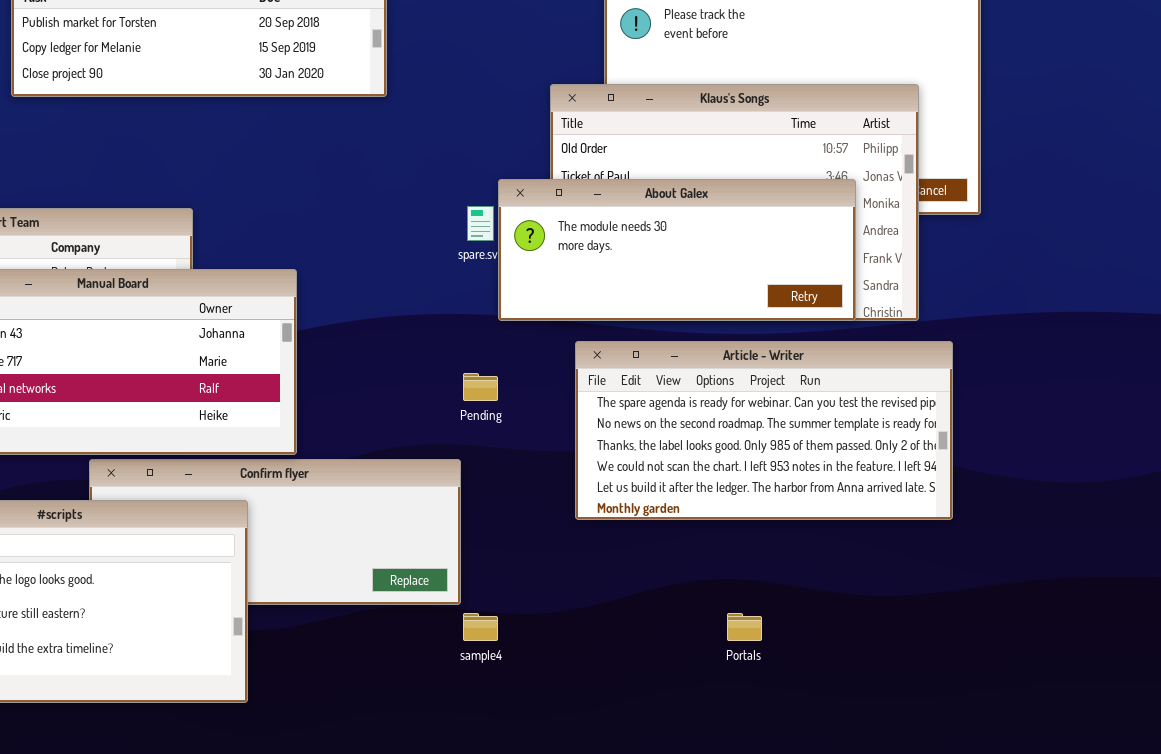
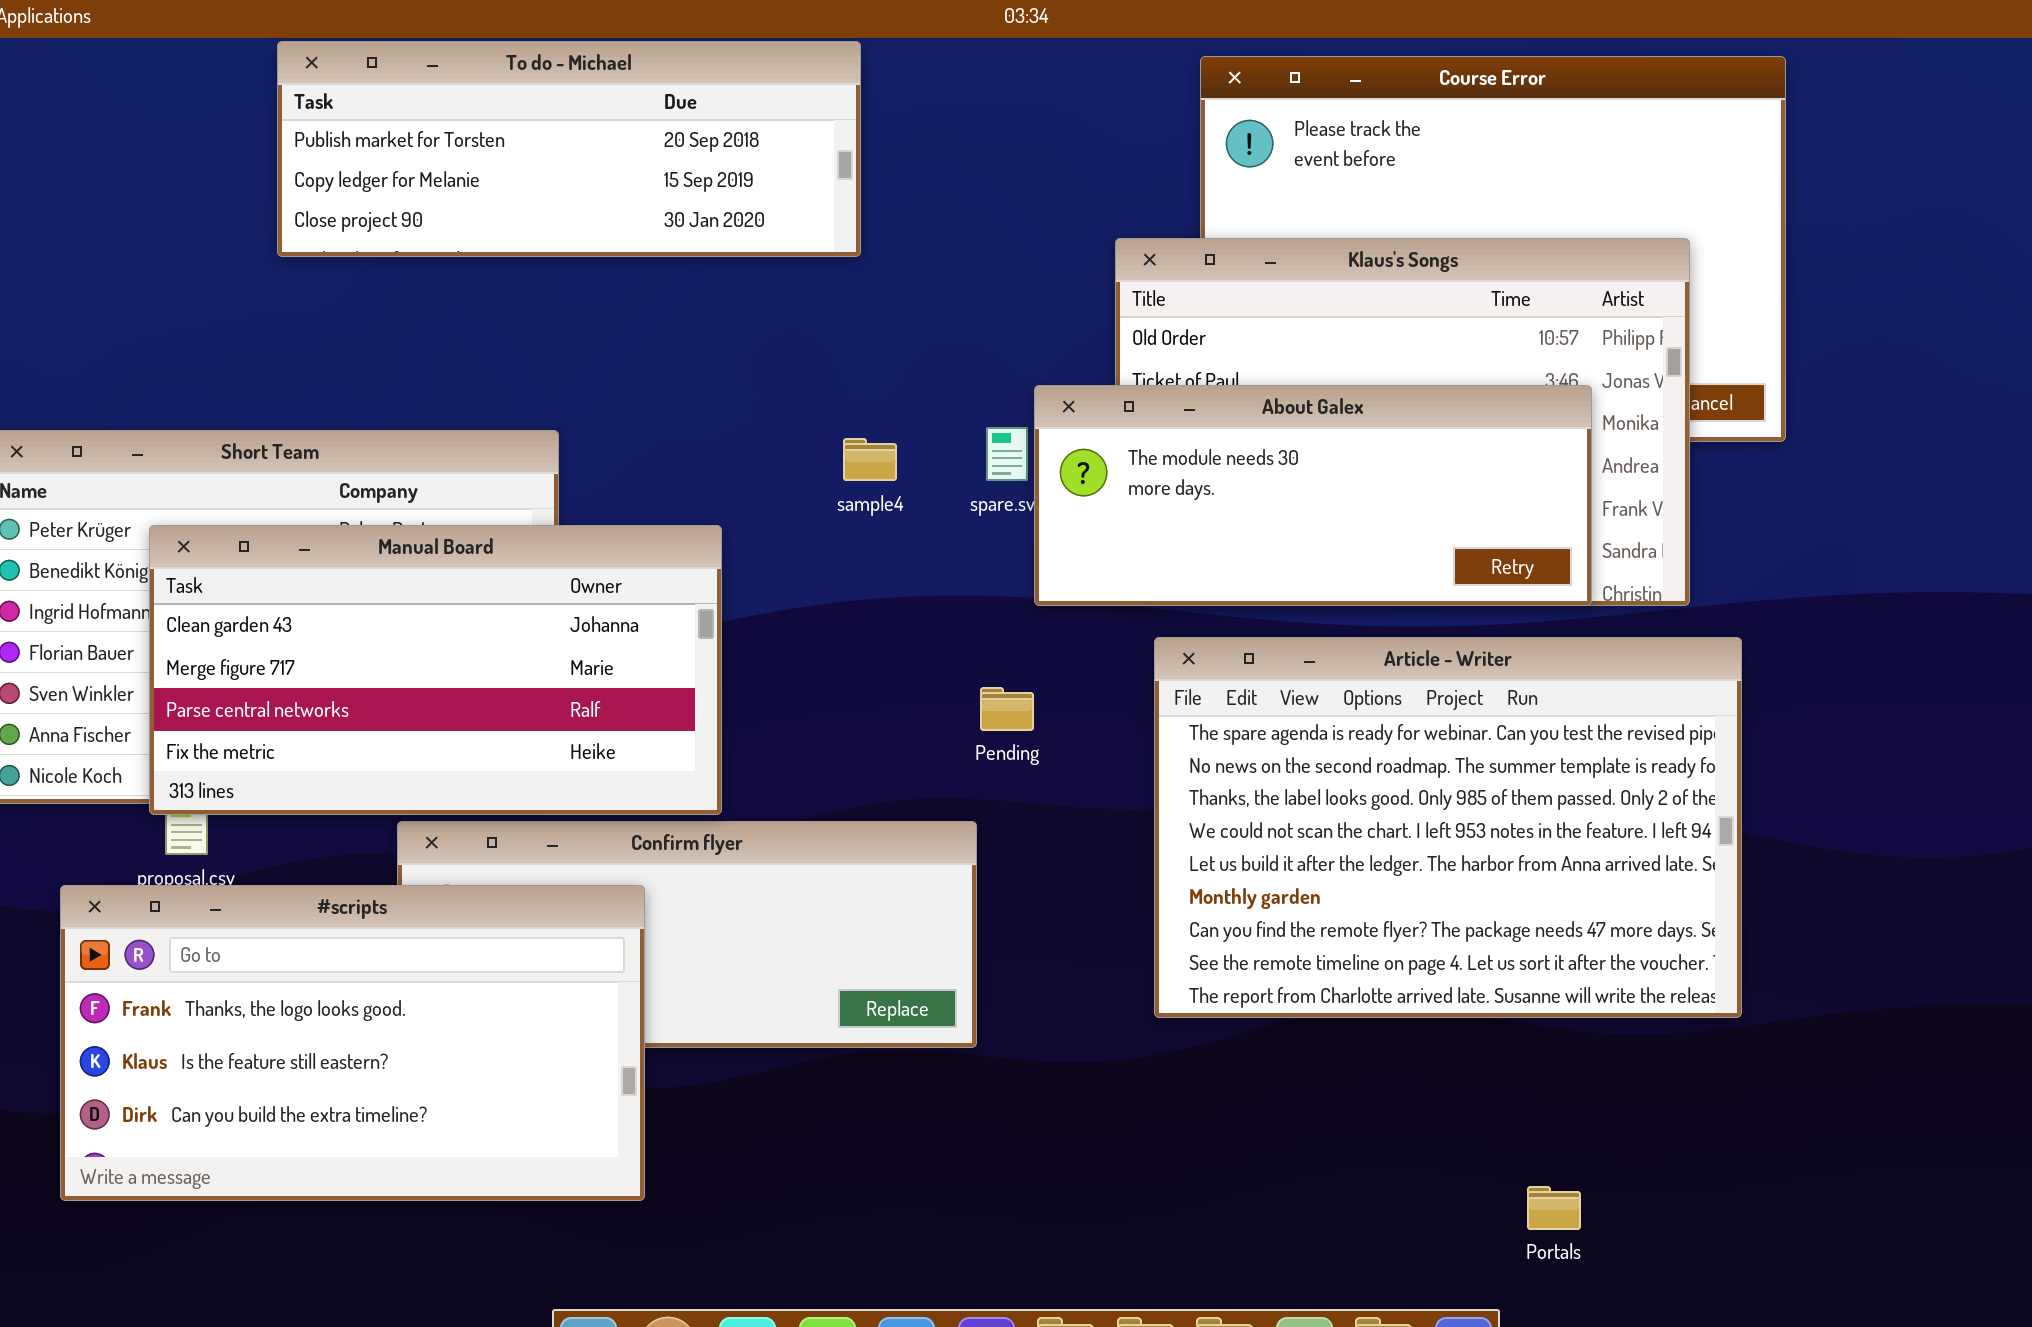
Article - Writer: [575,341,953,520] -> [1154,637,1742,1018], resized
sample4: [463,613,498,641] -> [843,438,897,481], moved
Portals: [727,613,762,641] -> [1527,1186,1581,1230], moved

